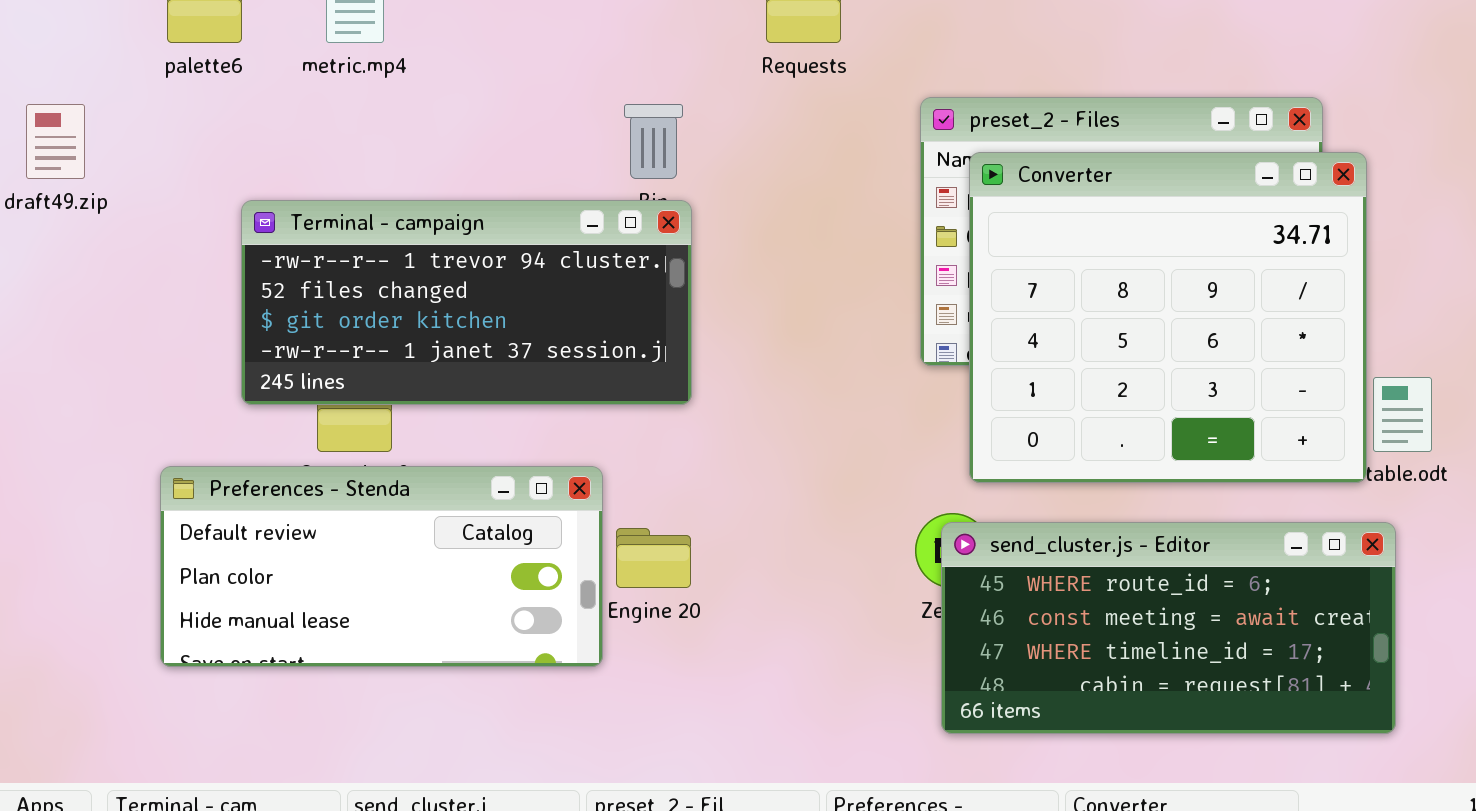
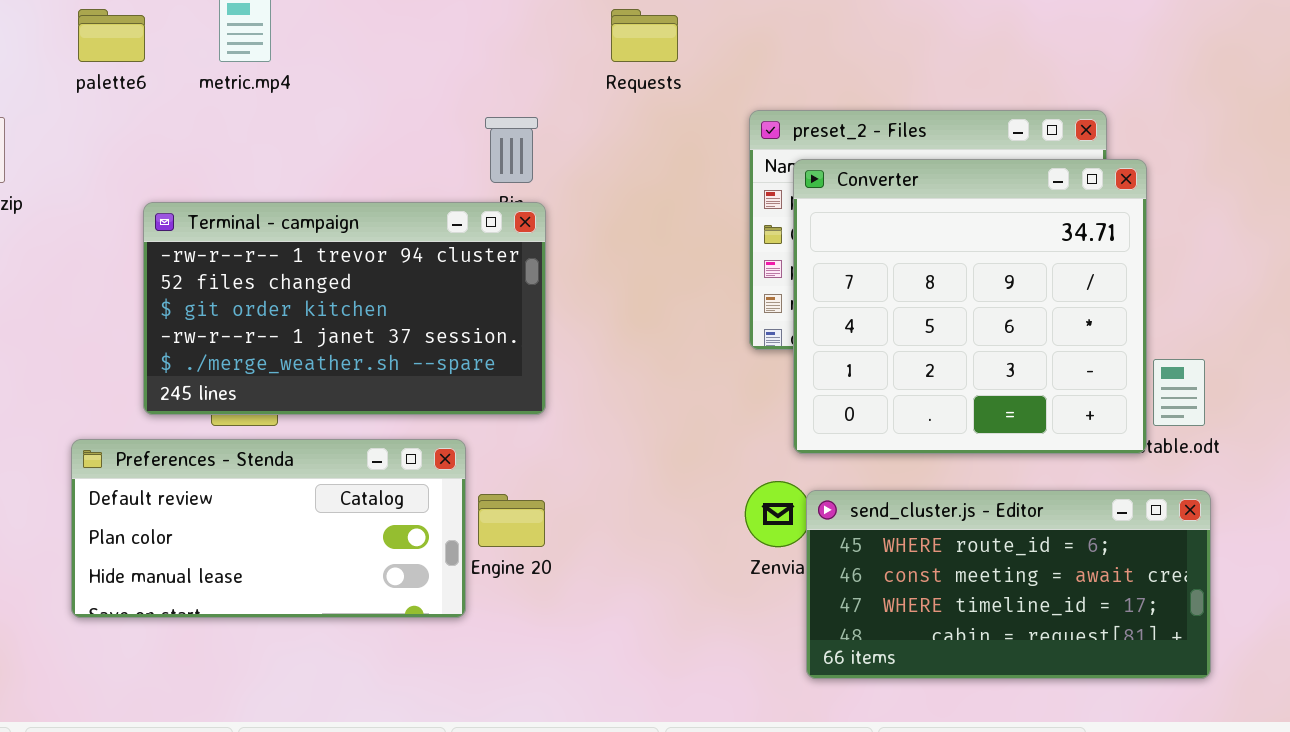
Terminal - campaign: [241,200,692,405] -> [143,202,546,415], resized
send_cluster.js - Editor: [941,522,1396,734] -> [806,490,1211,679], moved

